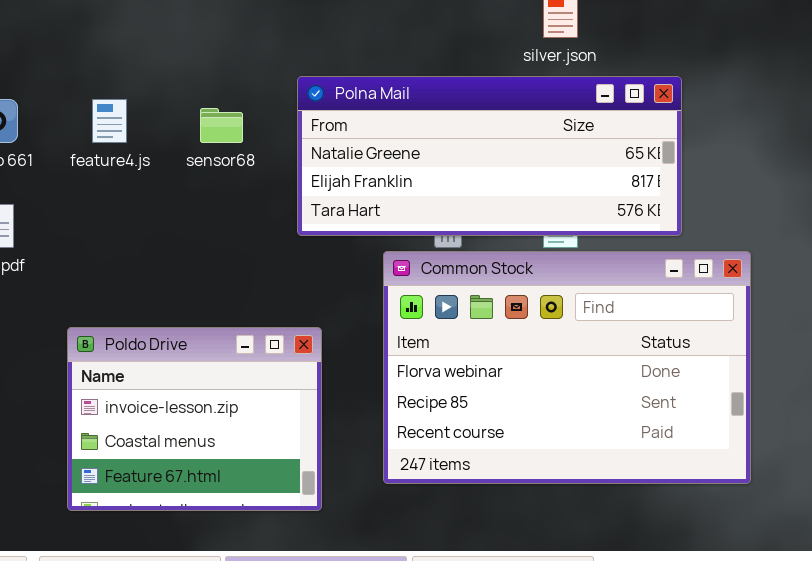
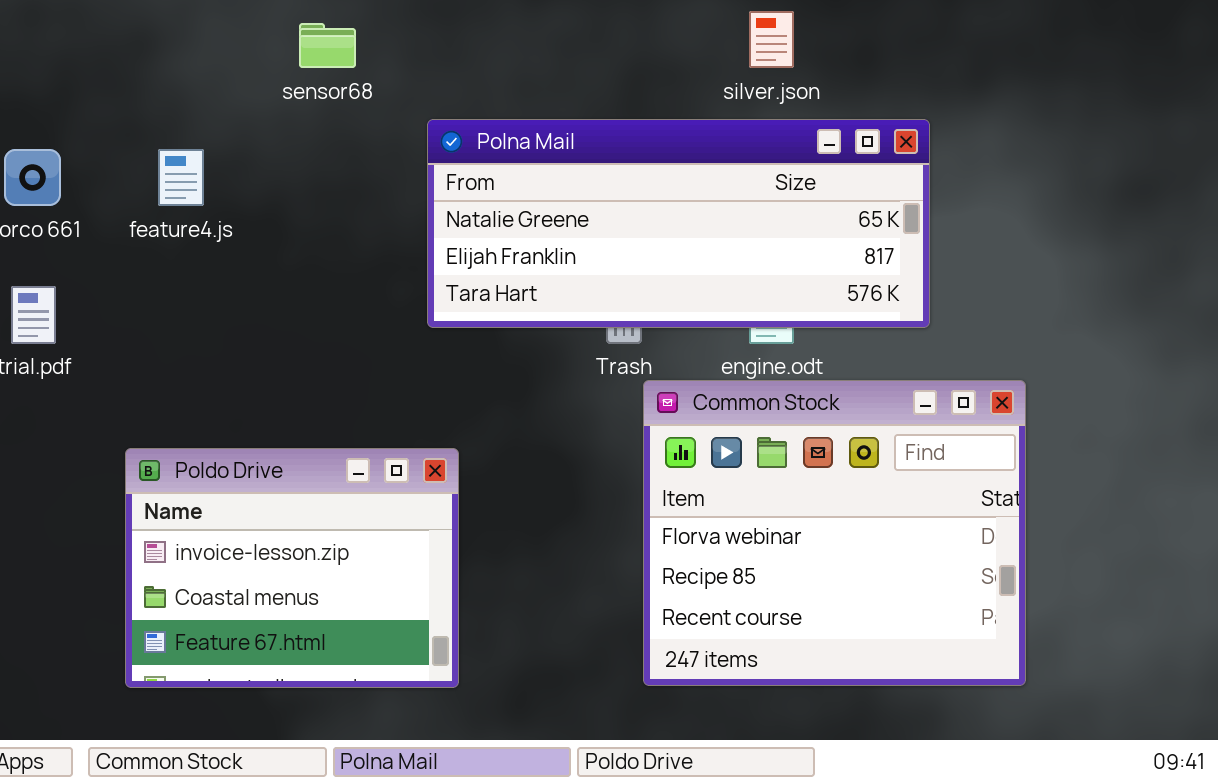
sensor68: [200,108,243,143] -> [299,23,356,68], moved
Common Stock: [383,251,751,484] -> [643,380,1026,686], moved, resized

